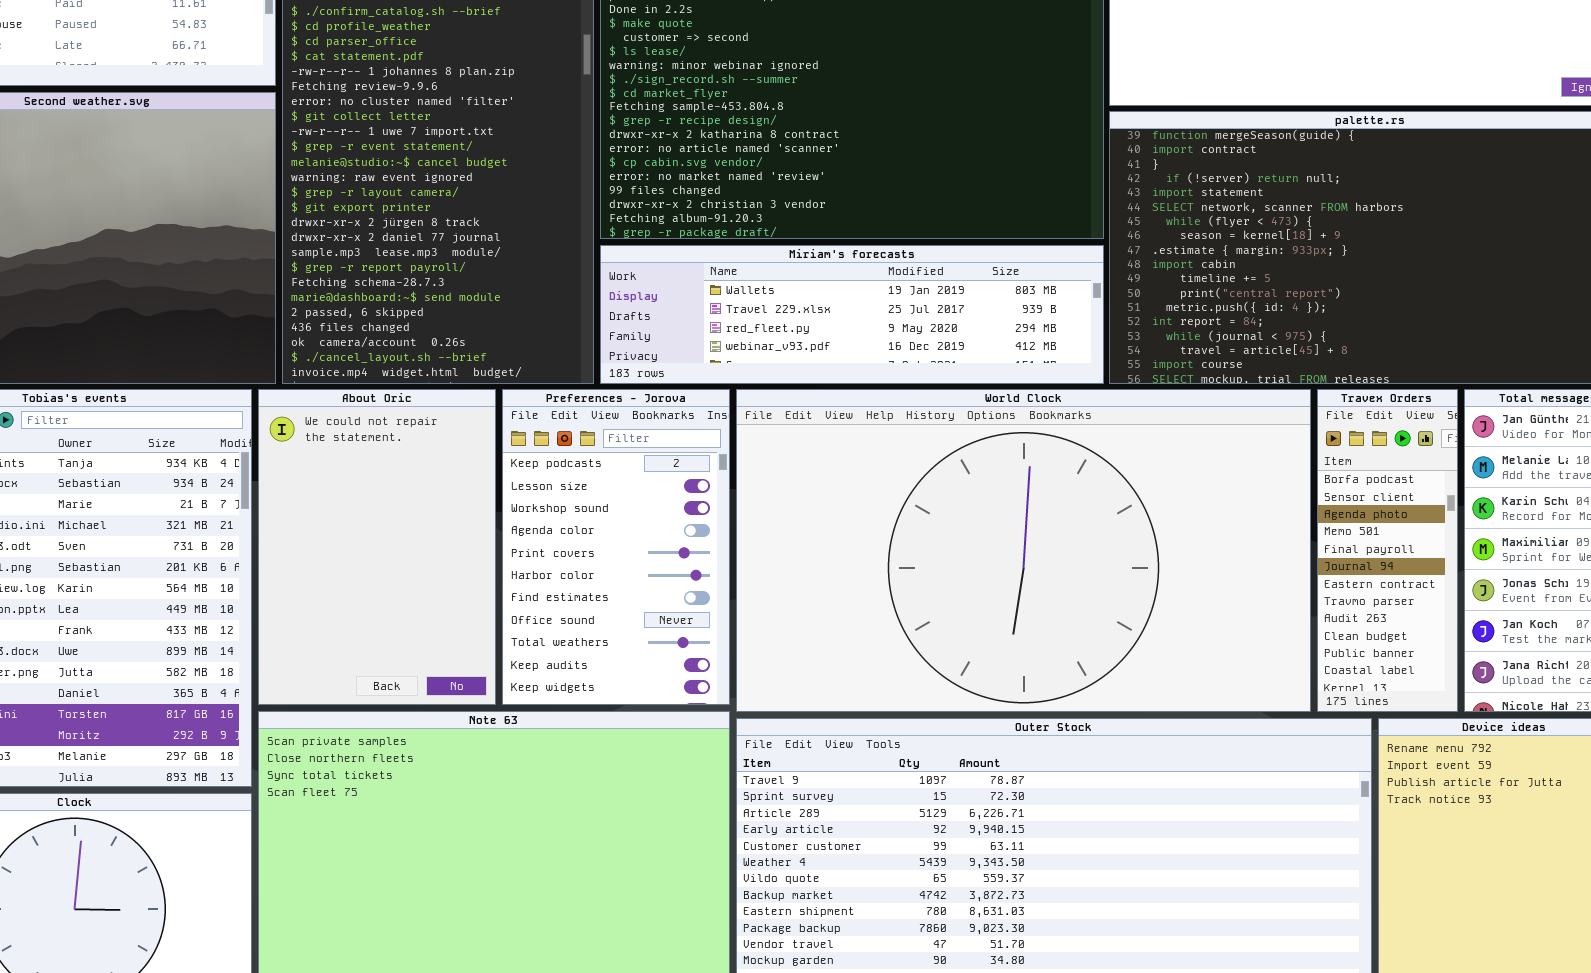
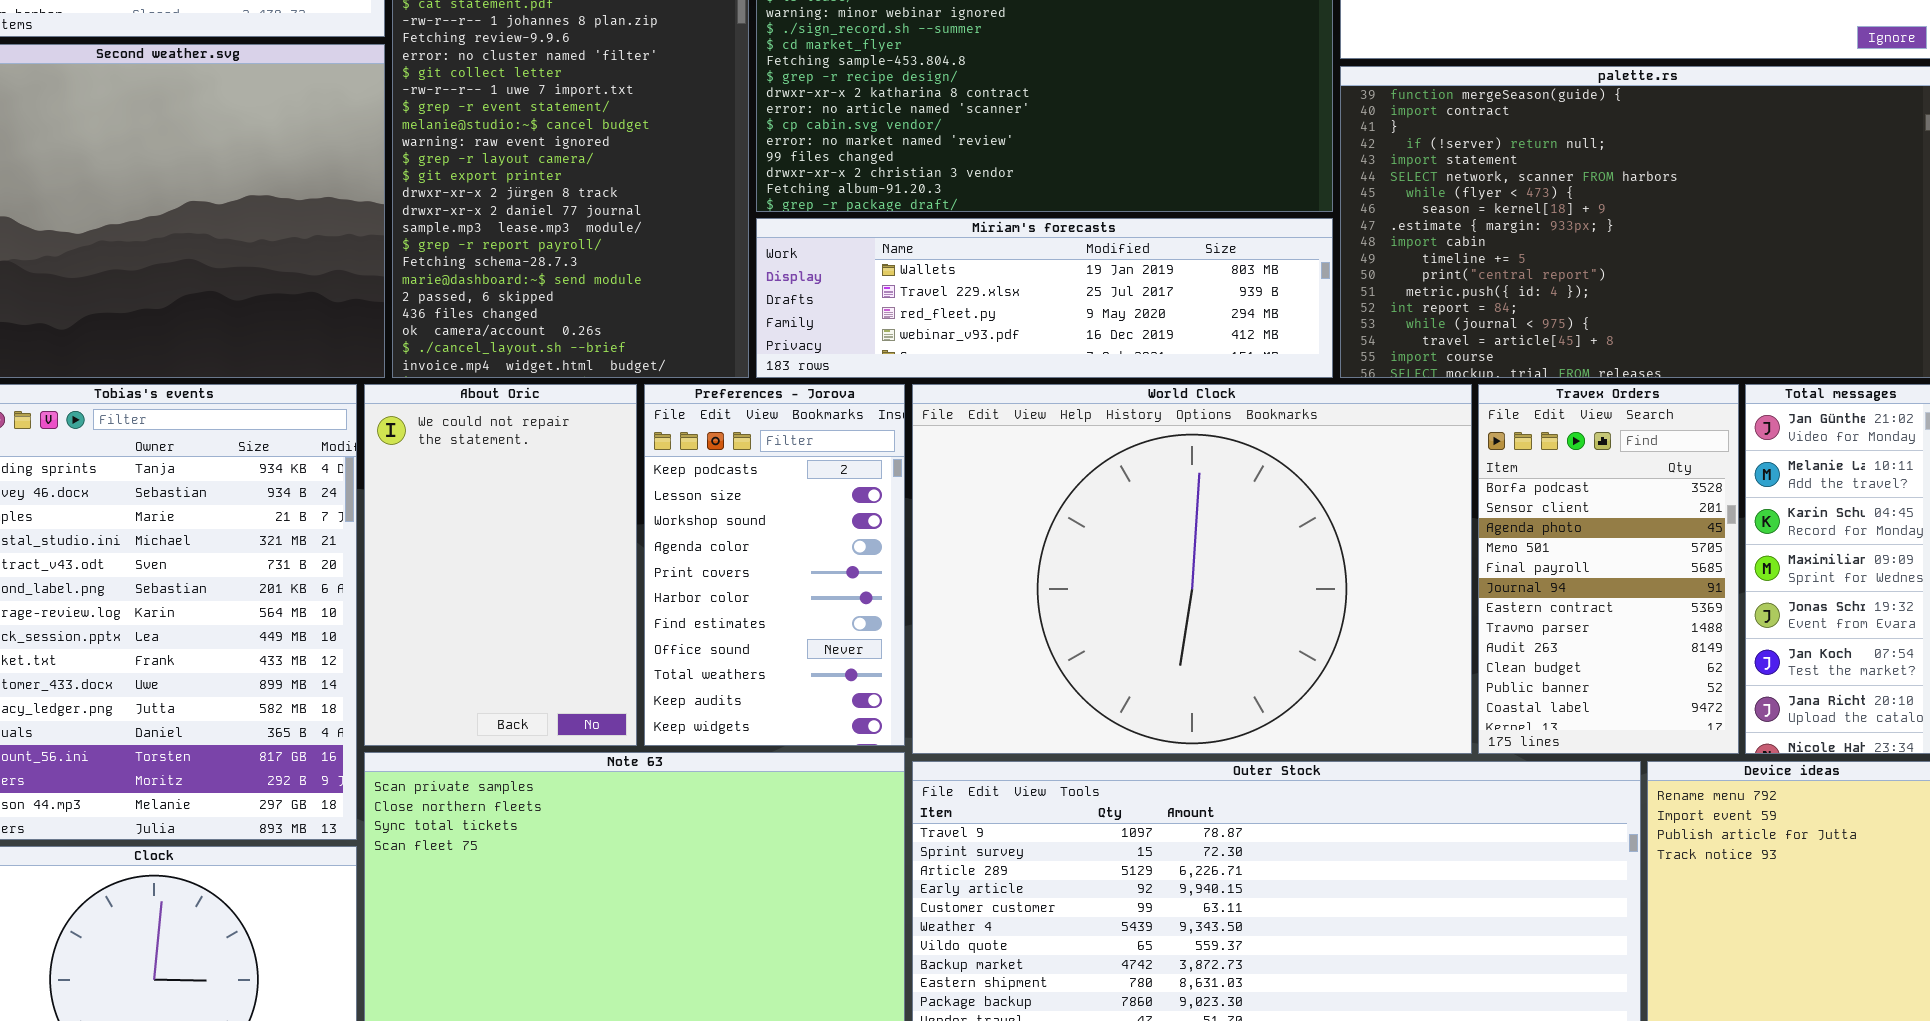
World Clock: [736,389,1311,712] -> [912,384,1472,754], resized
Travex Orders: [1317,389,1458,712] -> [1478,384,1739,754], resized

